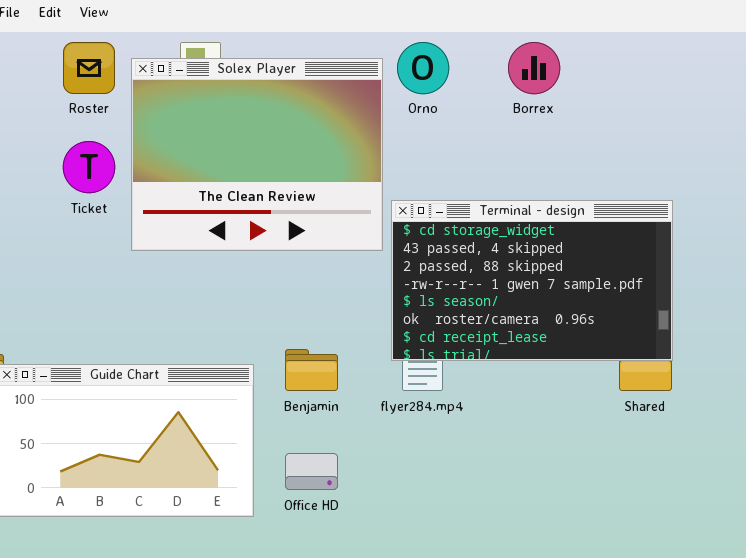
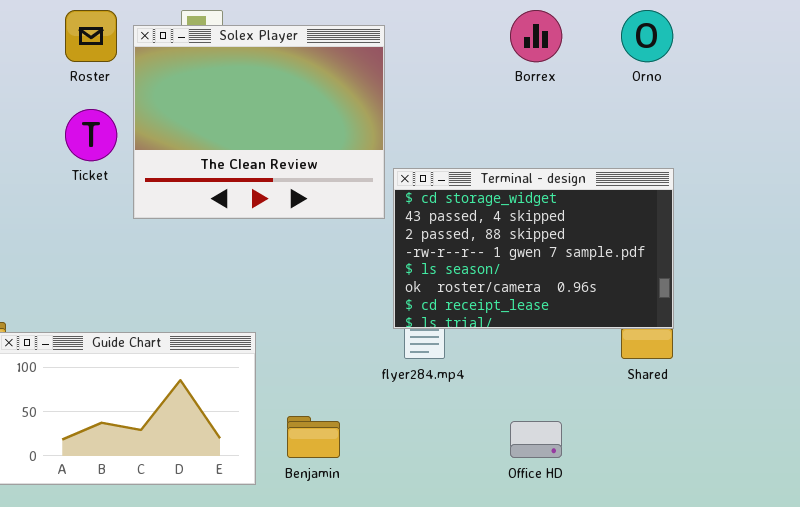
Orno: [397,42,449,94] -> [621,10,673,62], moved
Benjamin: [285,349,338,391] -> [287,416,340,458], moved
Office HD: [285,453,338,490] -> [510,421,562,458], moved

